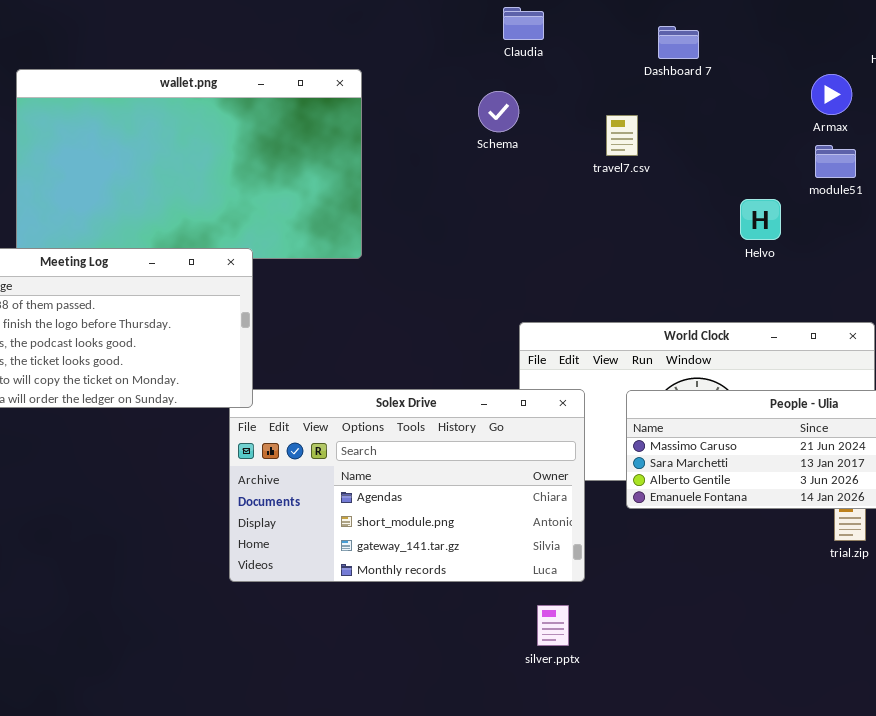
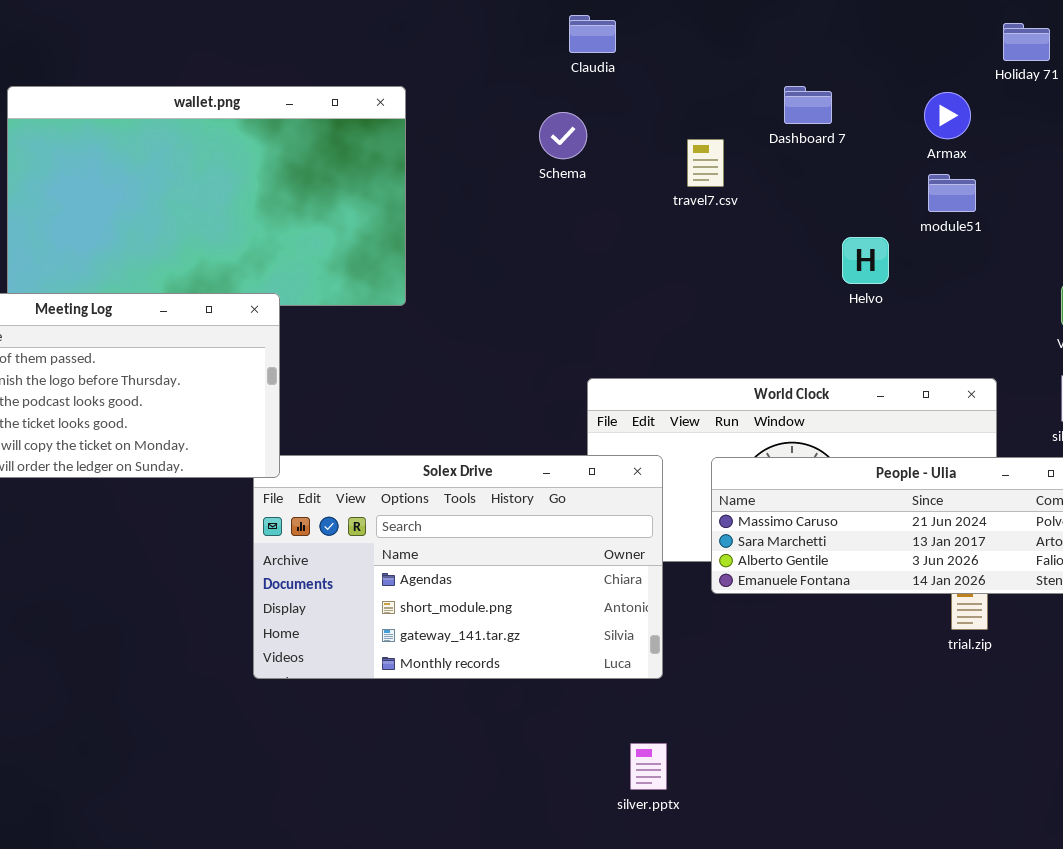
Dashboard 7: [658,26,699,59] -> [784,86,832,124], moved
silver.pptx: [537,605,569,646] -> [630,743,667,790], moved

